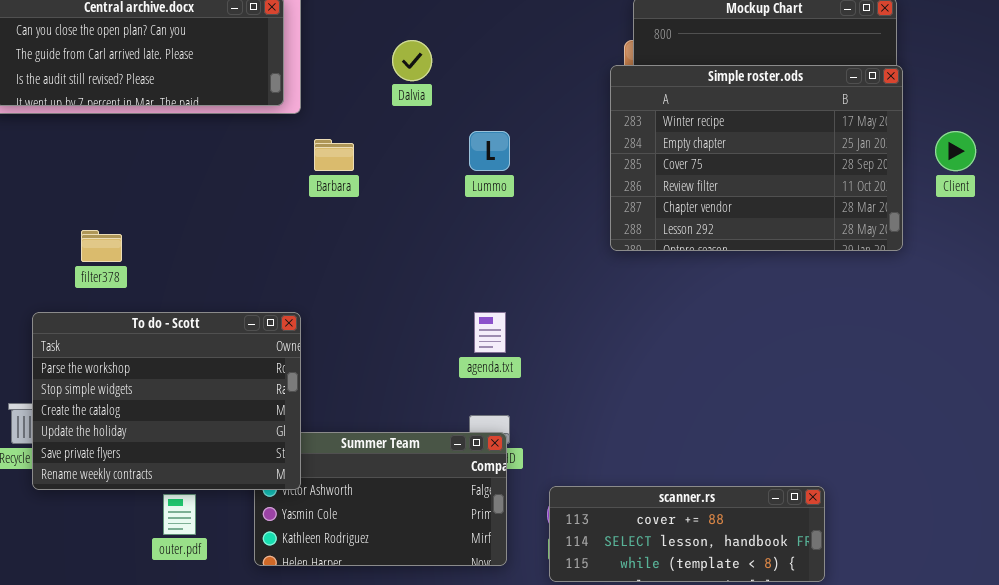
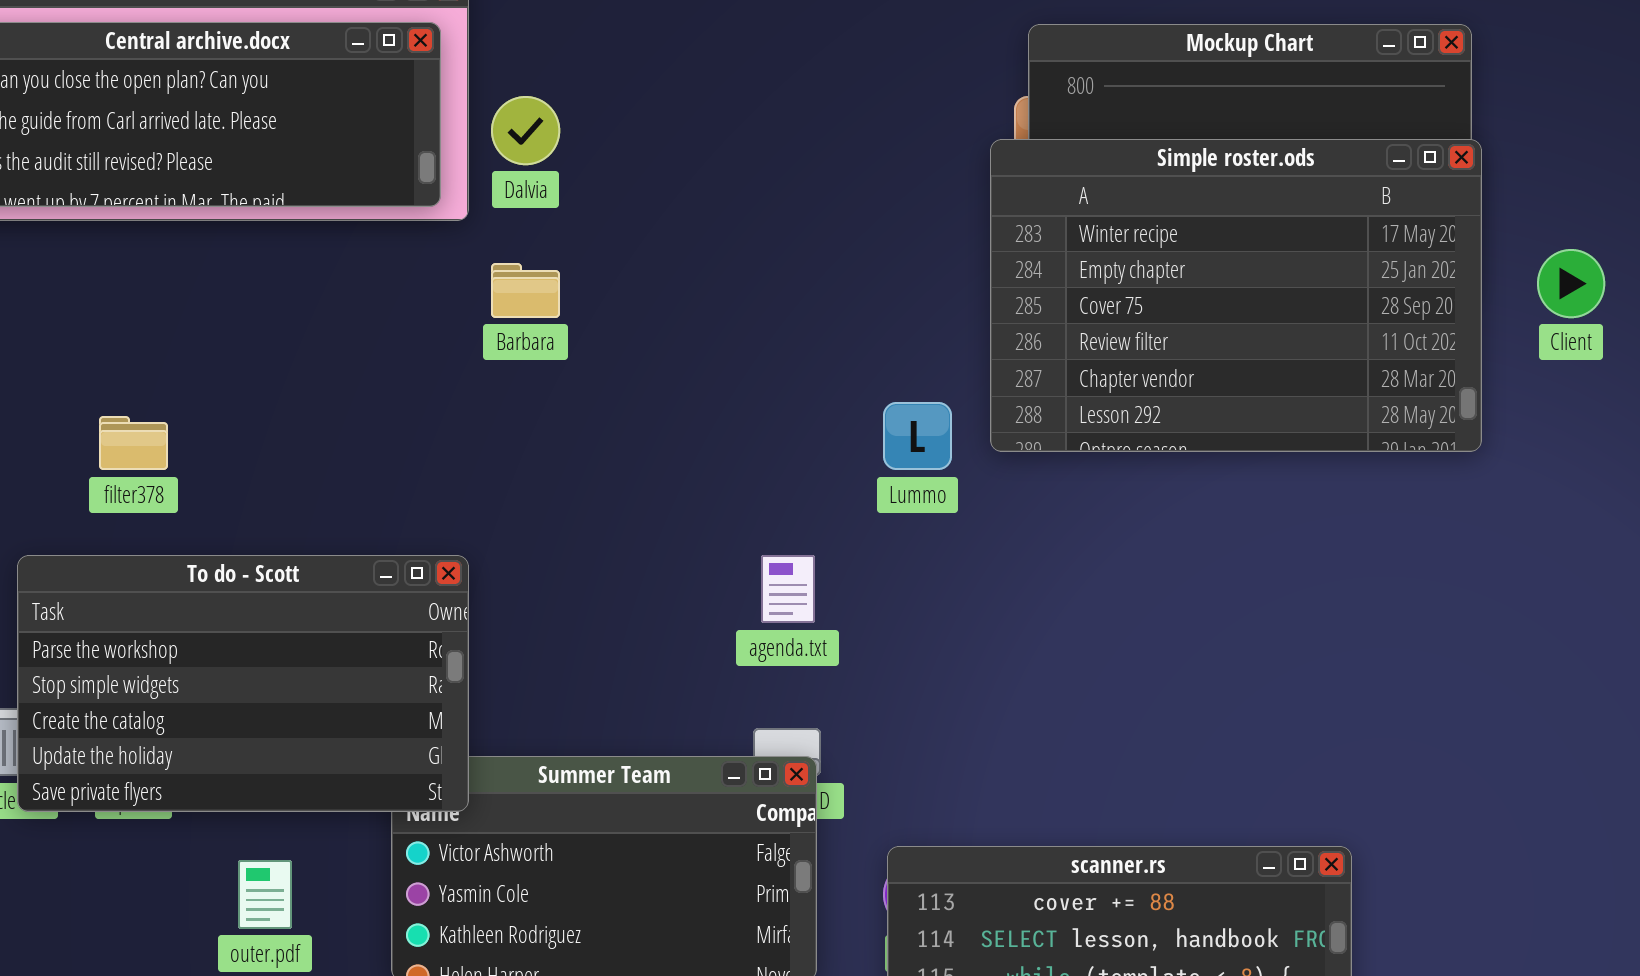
Dalvia: [392,40,432,81] -> [491,96,560,165], moved
Lummo: [469,131,510,171] -> [883,402,952,470], moved
To do - Scott: [32,312,301,490] -> [17,555,469,812], resized

